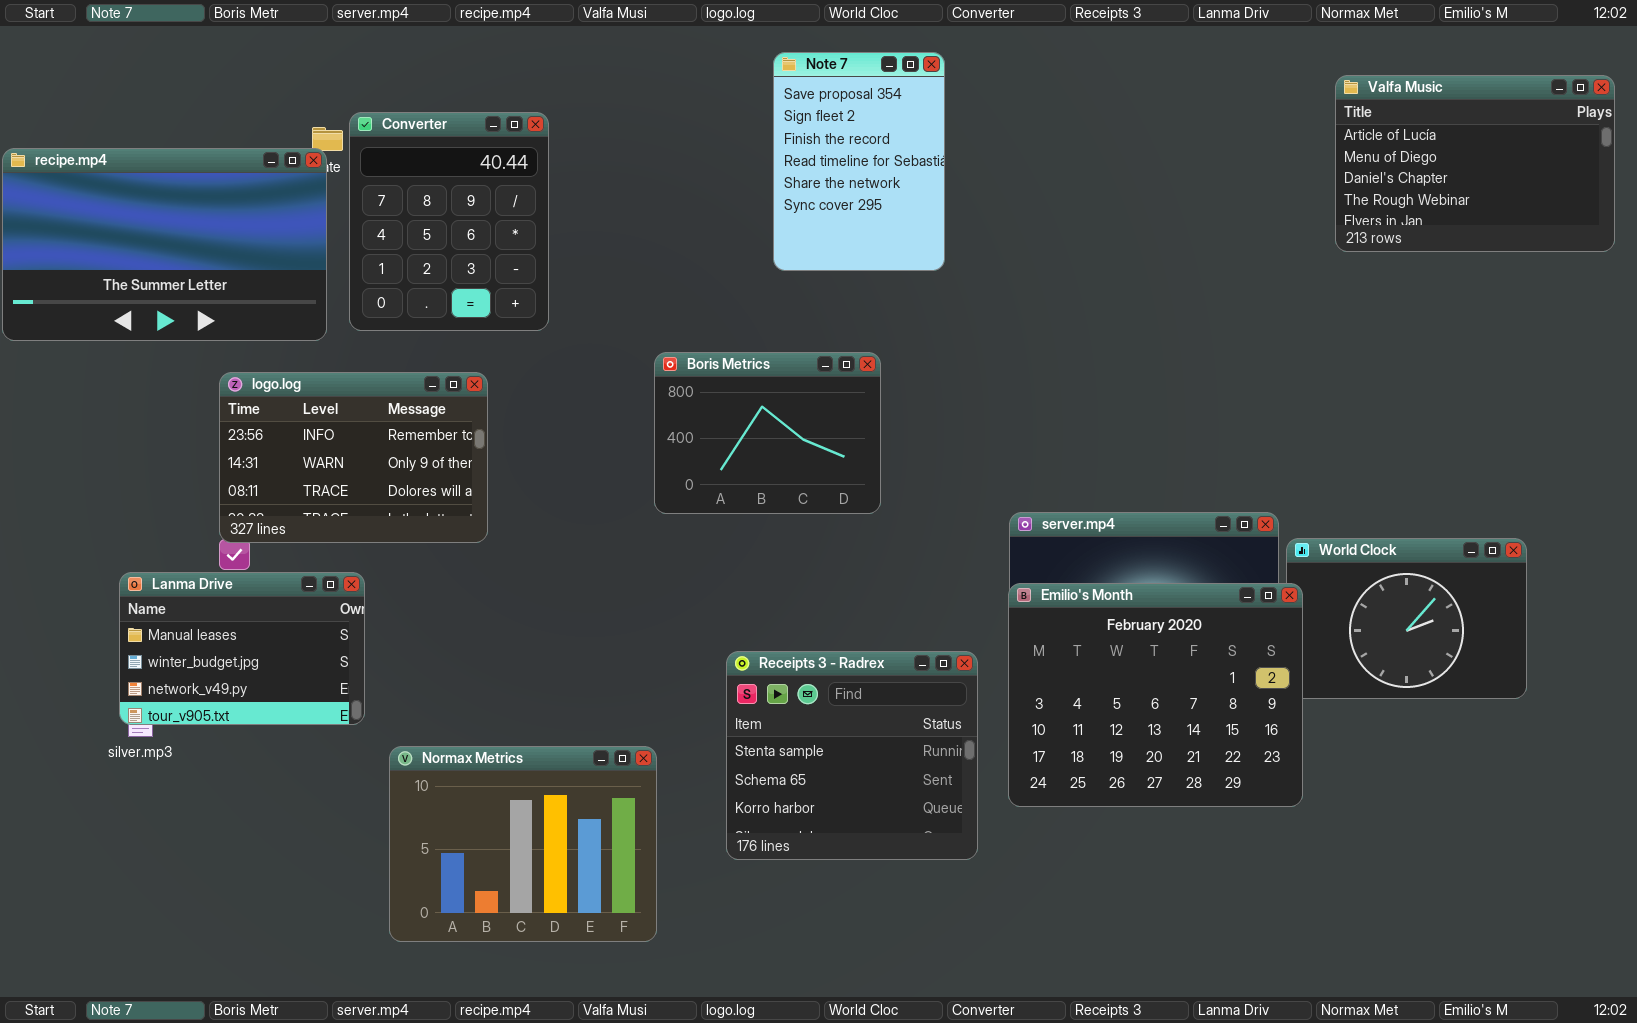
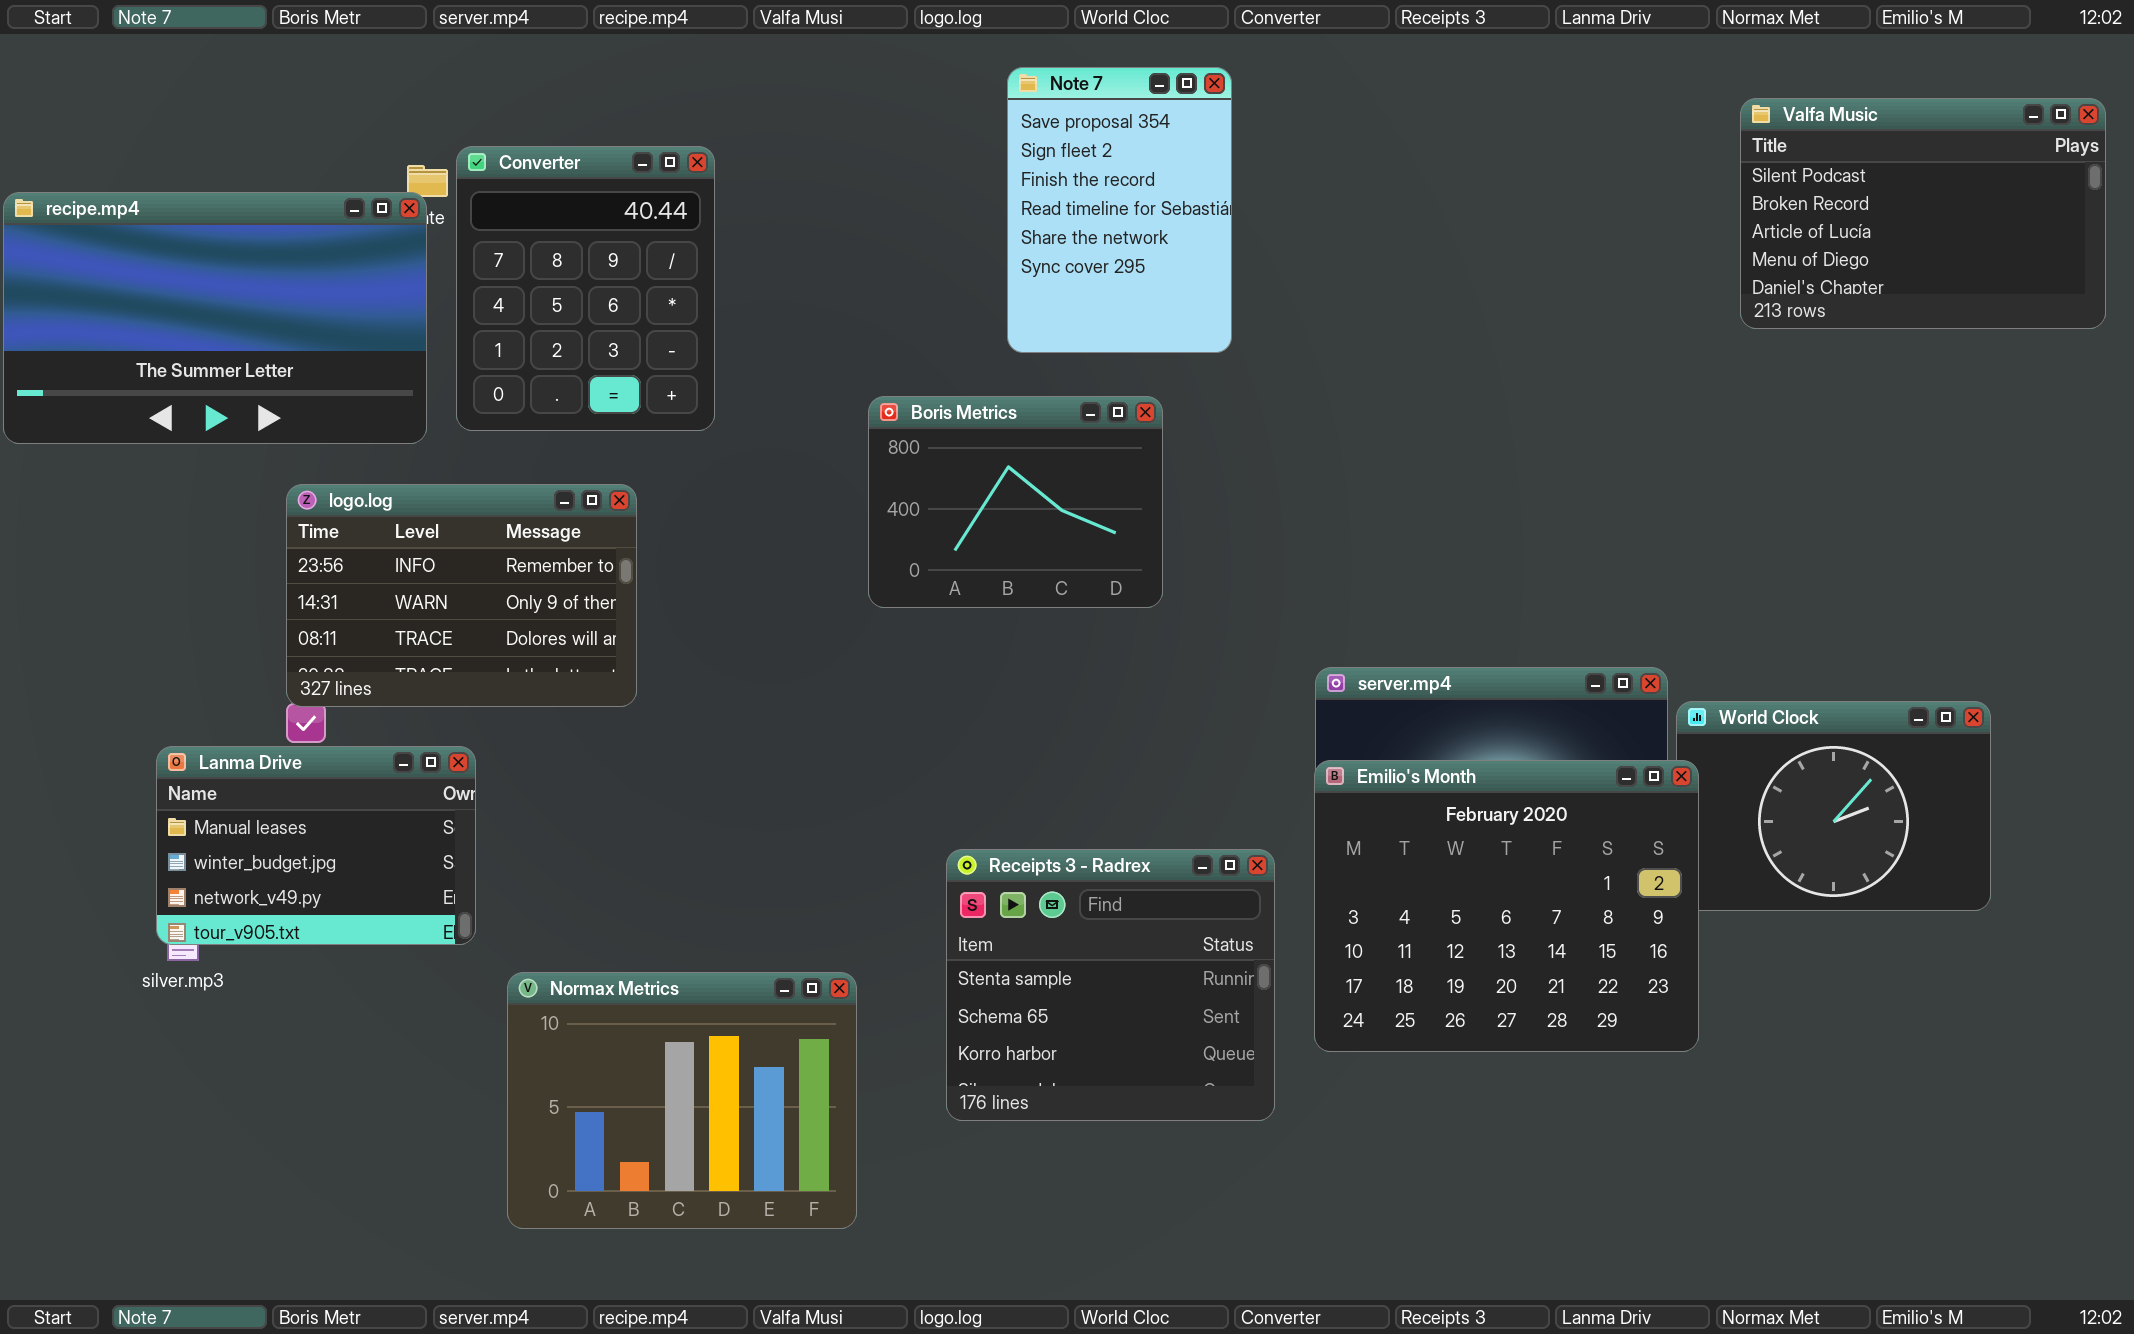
Valfa Music: [1335,75,1615,252] -> [1740,98,2106,329], scrolled up 2 rows
Boris Metrics: [654,352,881,514] -> [868,396,1163,608], moved

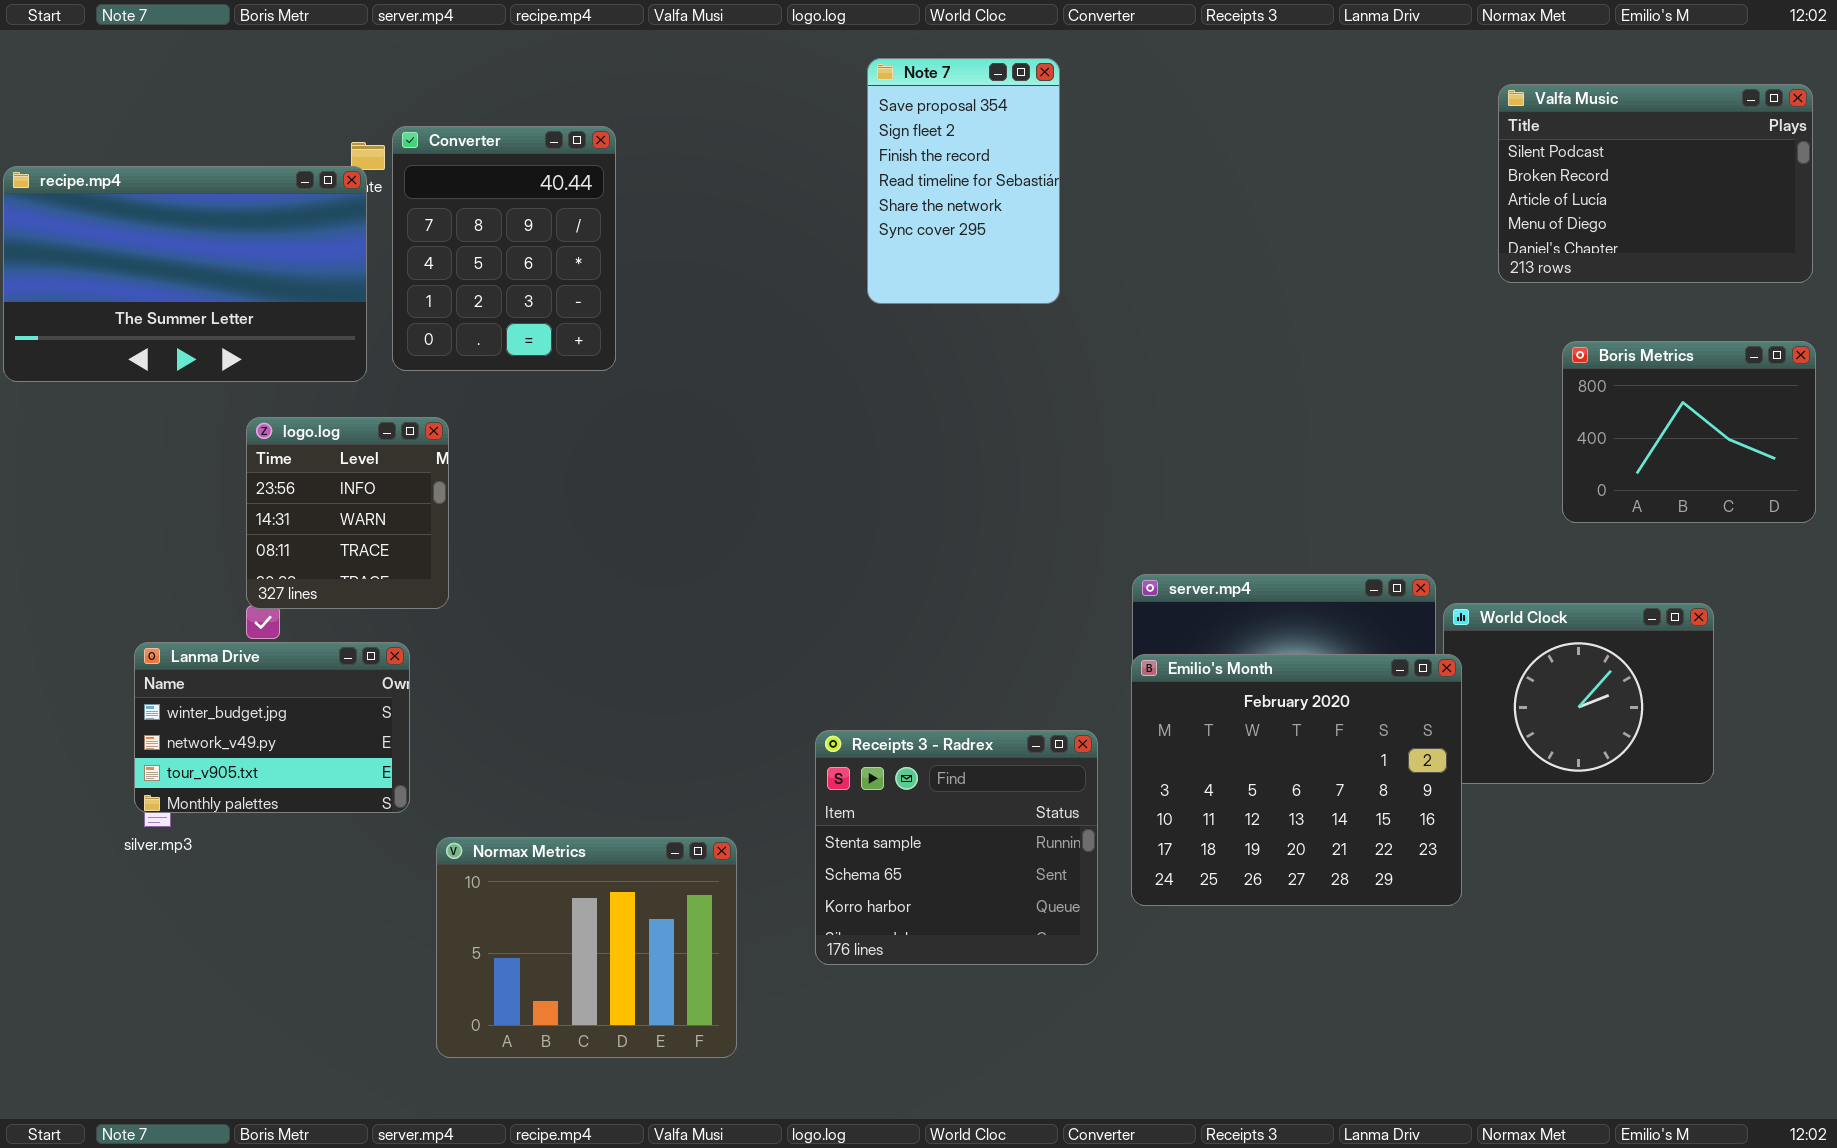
Boris Metrics: [868,396,1163,608] -> [1562,341,1816,523], moved
logo.log: [286,484,637,707] -> [246,417,449,609], resized
Lanma Drive: [156,746,476,945] -> [134,642,410,813], scrolled down 1 row

